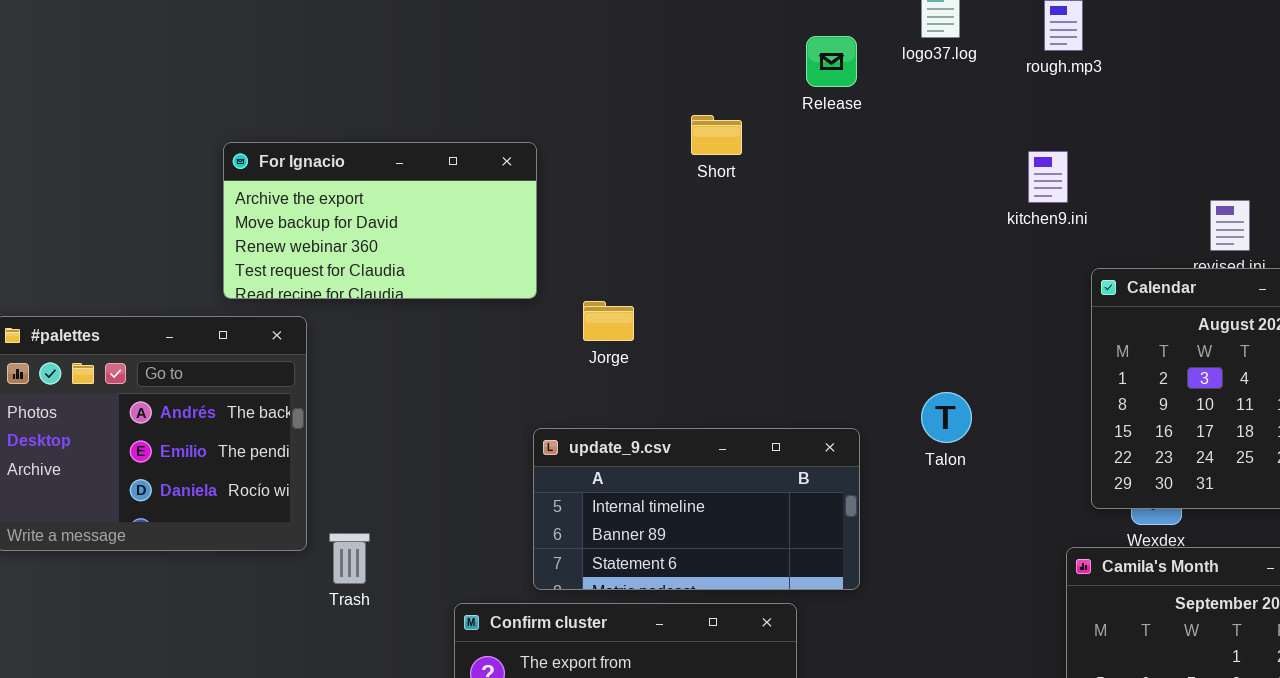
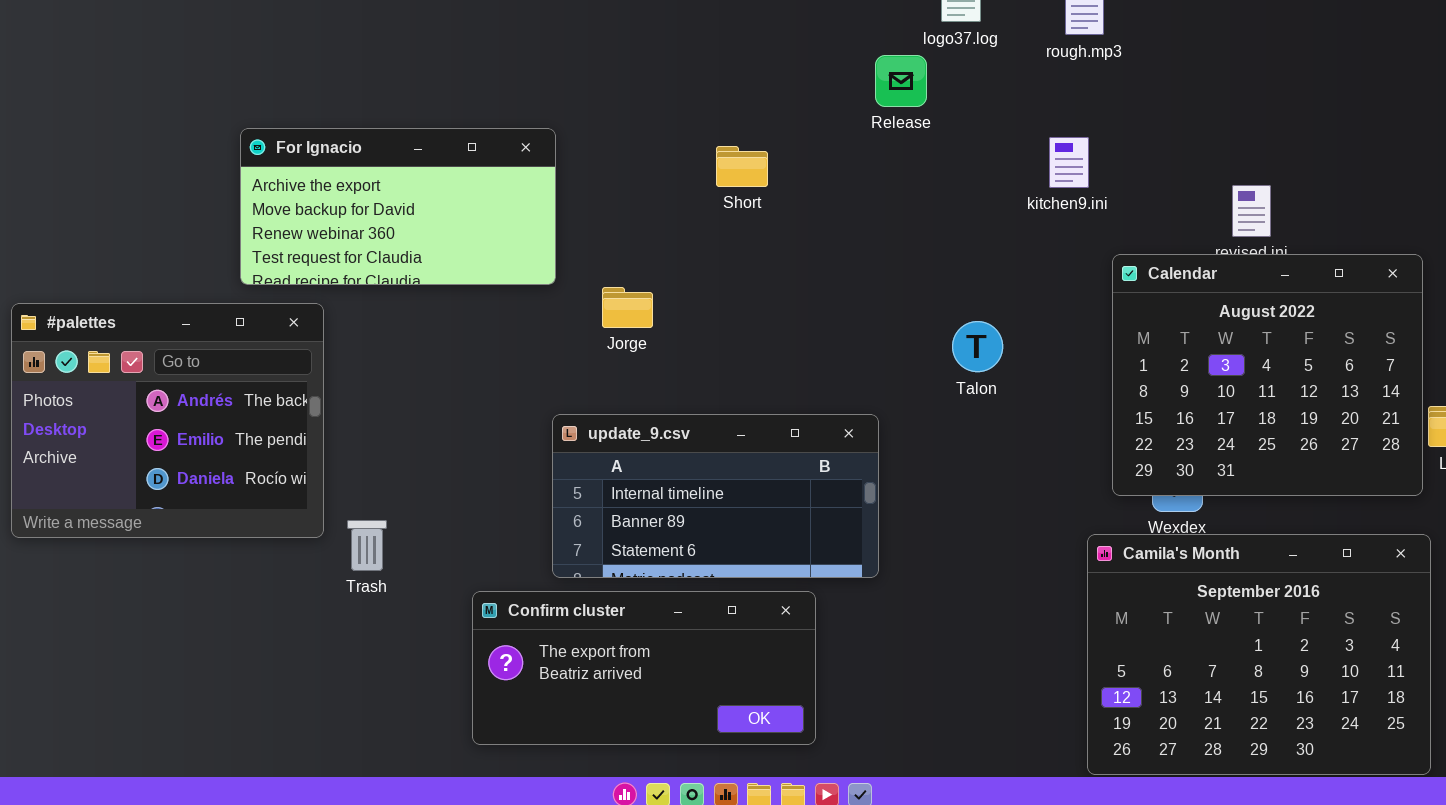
Release: [806,36,857,87] -> [875,55,927,107], moved
Short: [691,115,742,155] -> [716,146,768,187], moved
Talon: [921,392,972,443] -> [952,321,1003,372], moved

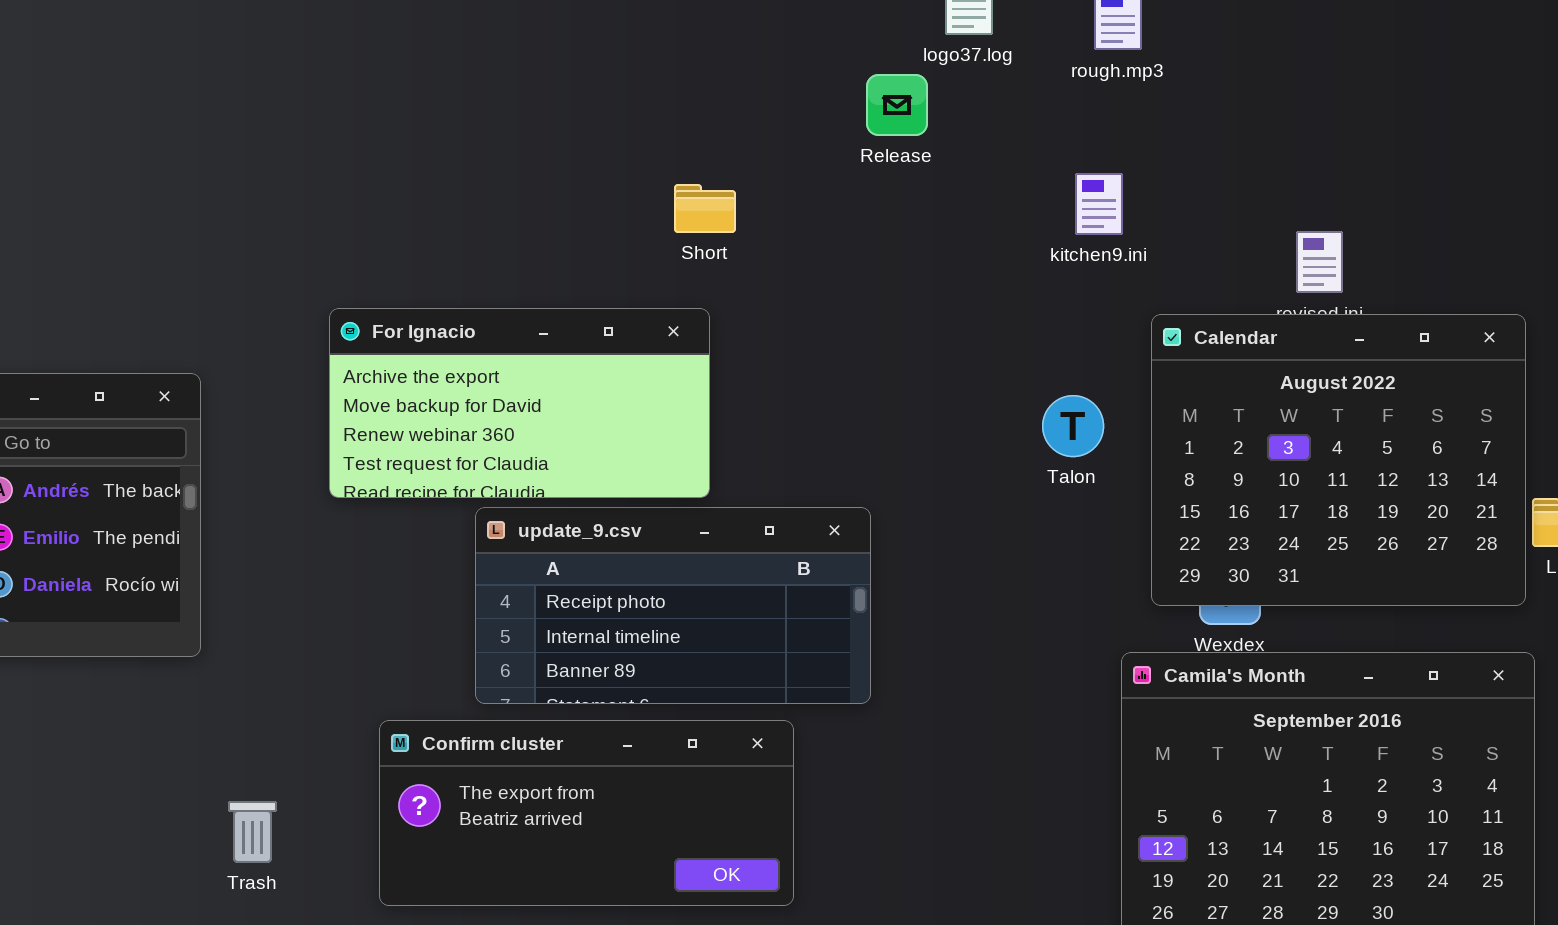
For Ignacio: [240,128,556,285] -> [329,308,710,498], moved
Talon: [952,321,1003,372] -> [1042,395,1104,457], moved
update_9.csv: [552,414,879,578] -> [475,507,871,704], scrolled up 1 row
Trash: [347,520,387,571] -> [228,801,277,863], moved

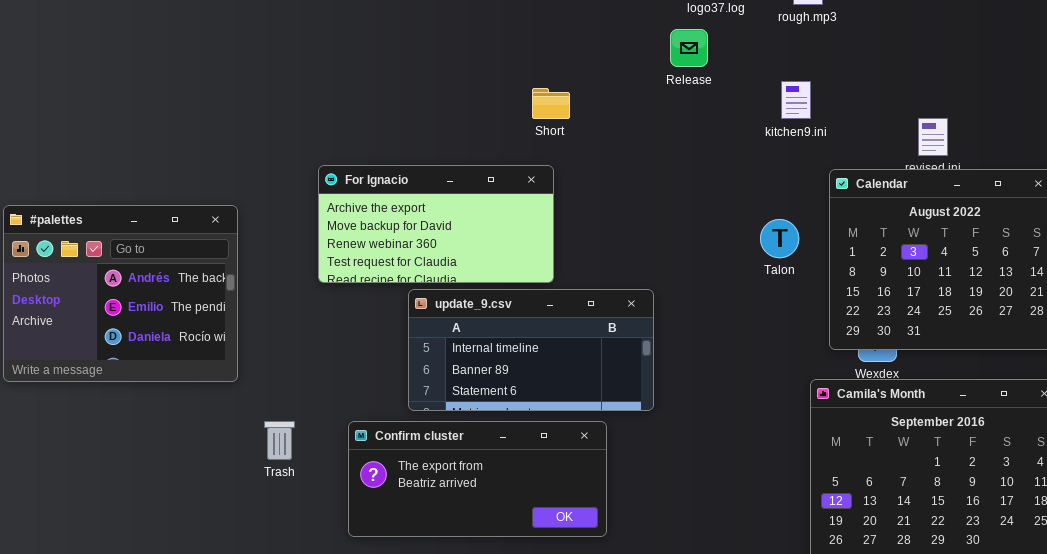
Release: [866,74,928,136] -> [670,29,708,67], moved
update_9.csv: [475,507,871,704] -> [408,289,654,411], scrolled down 1 row
Trash: [228,801,277,863] -> [264,421,295,460], moved

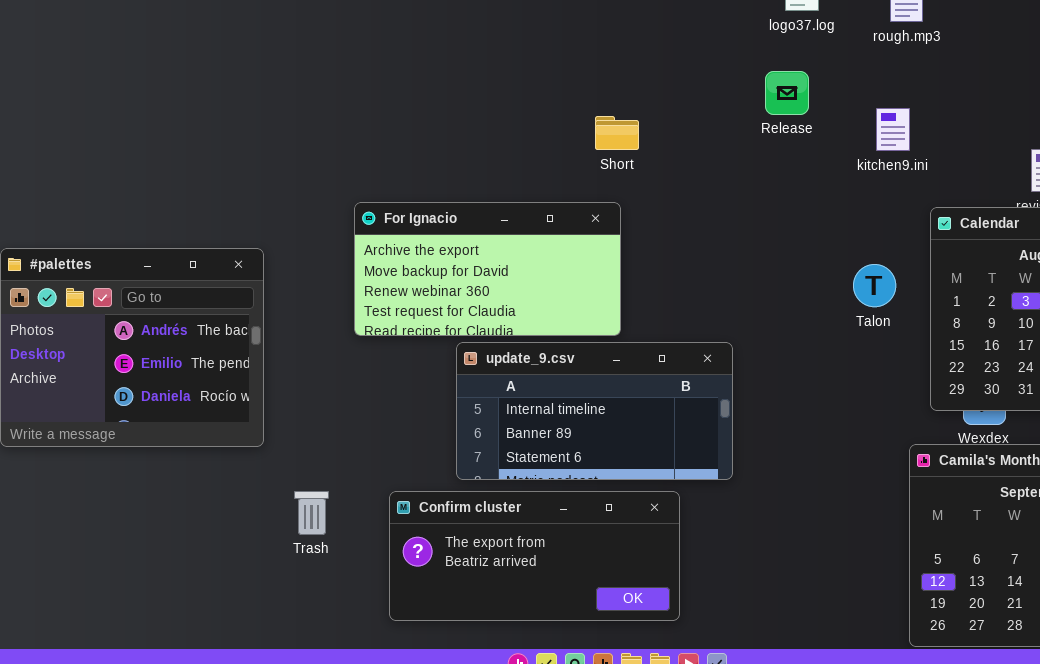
Release: [670,29,708,67] -> [765,71,809,115], moved

